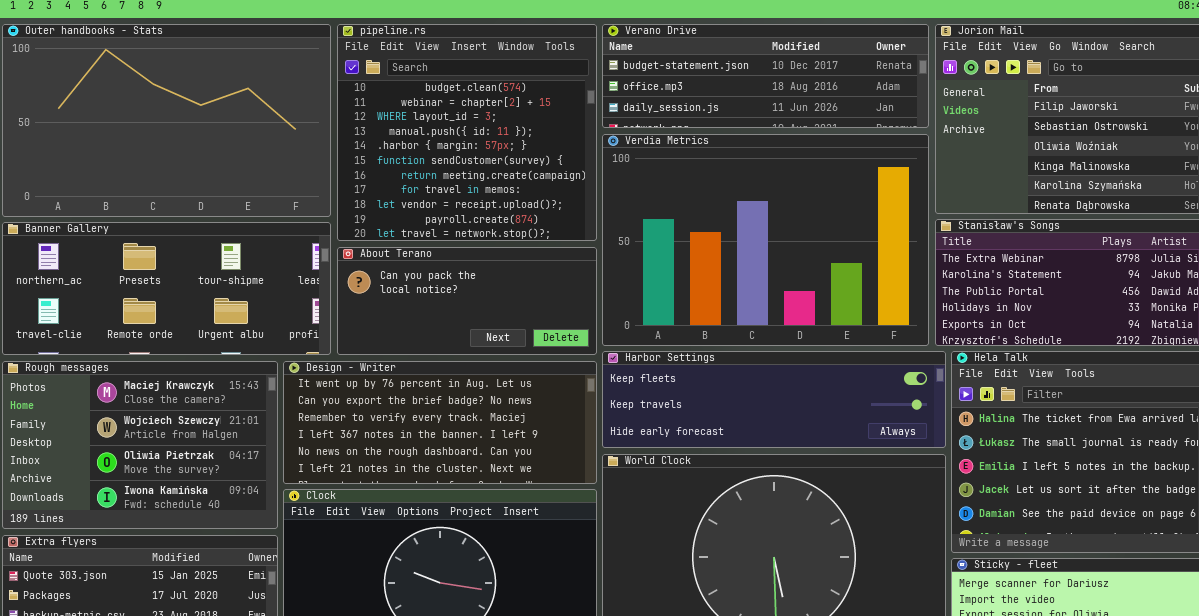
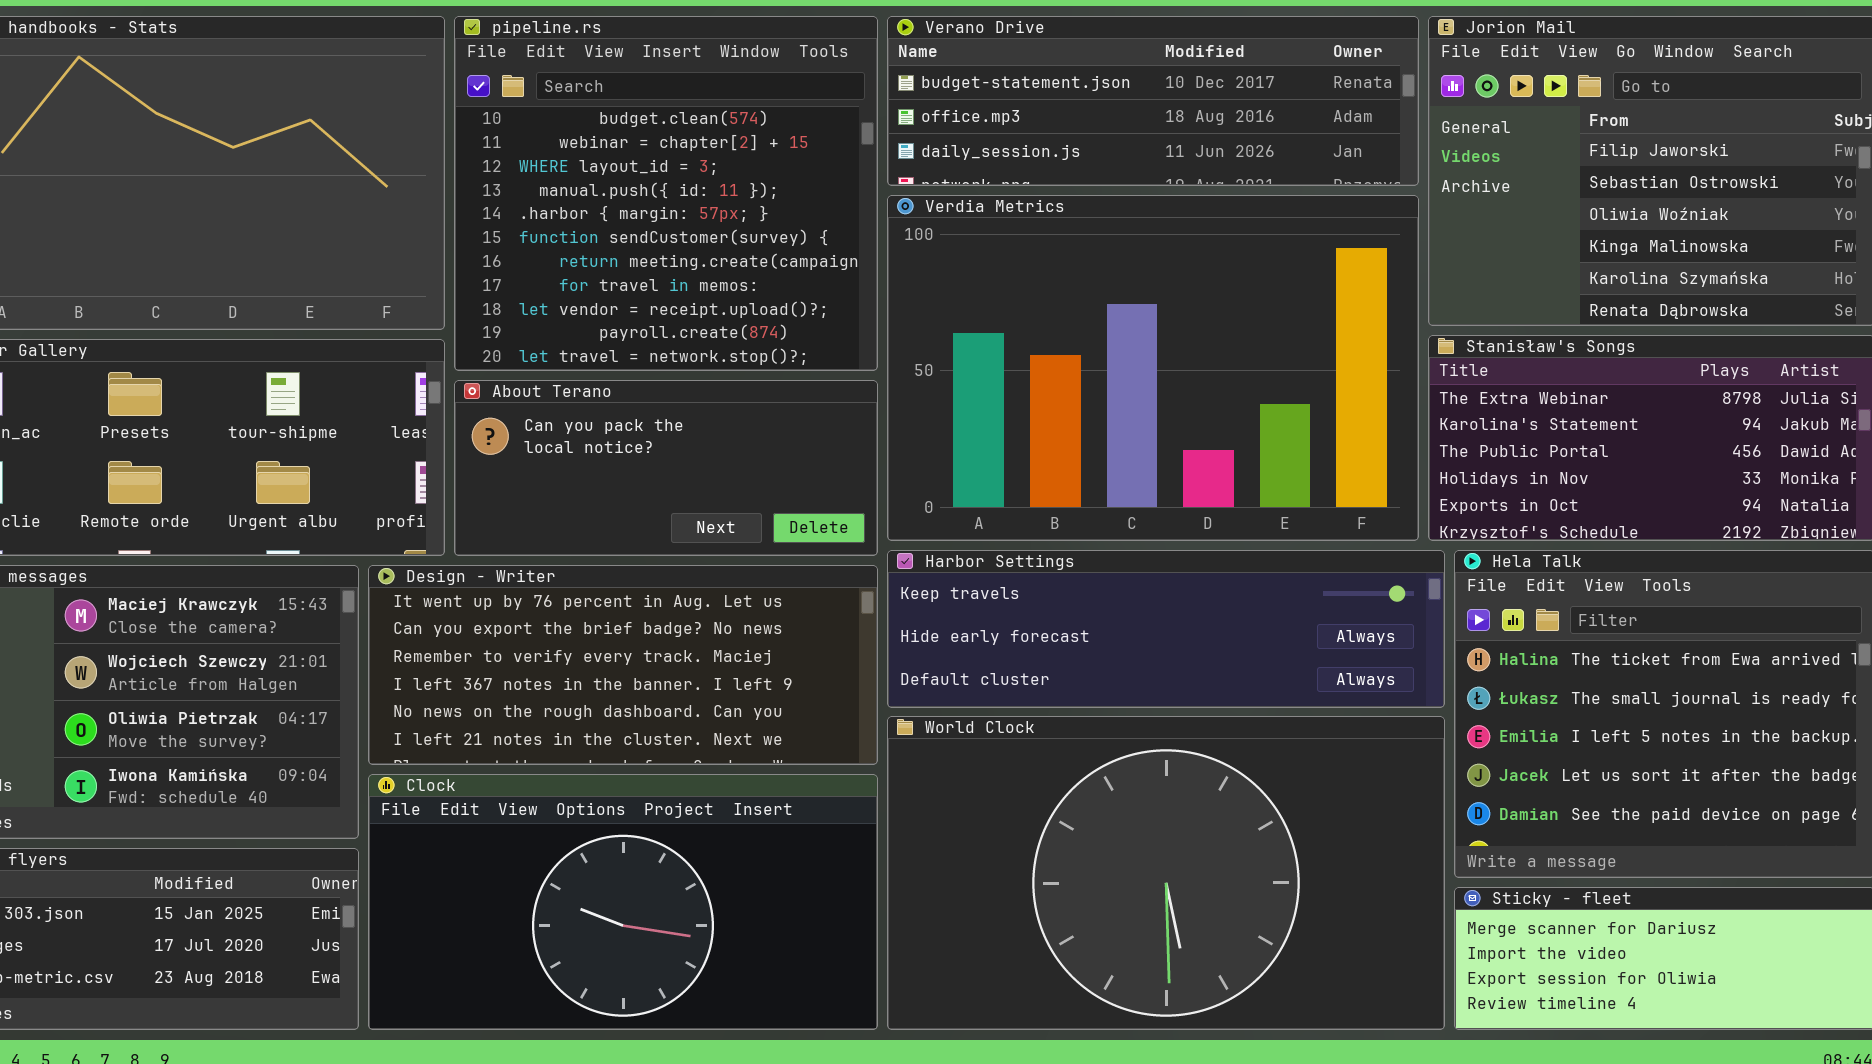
Harbor Settings: [602,351,946,448] -> [887,550,1445,708], scrolled down 1 row

